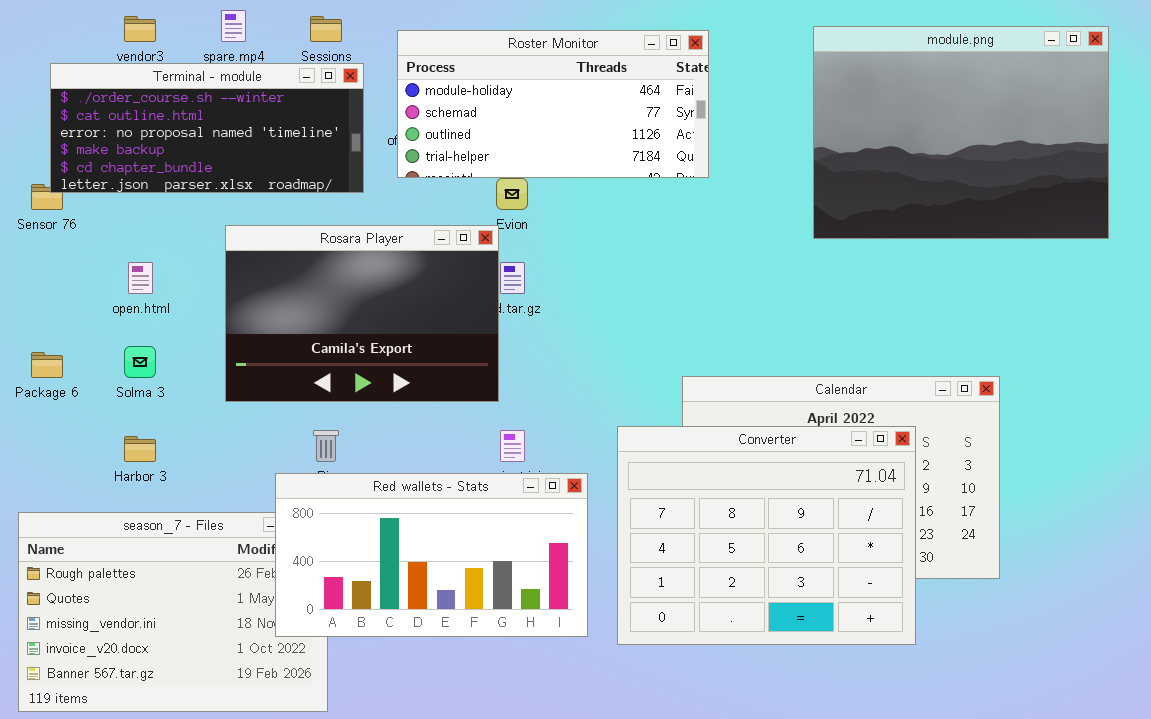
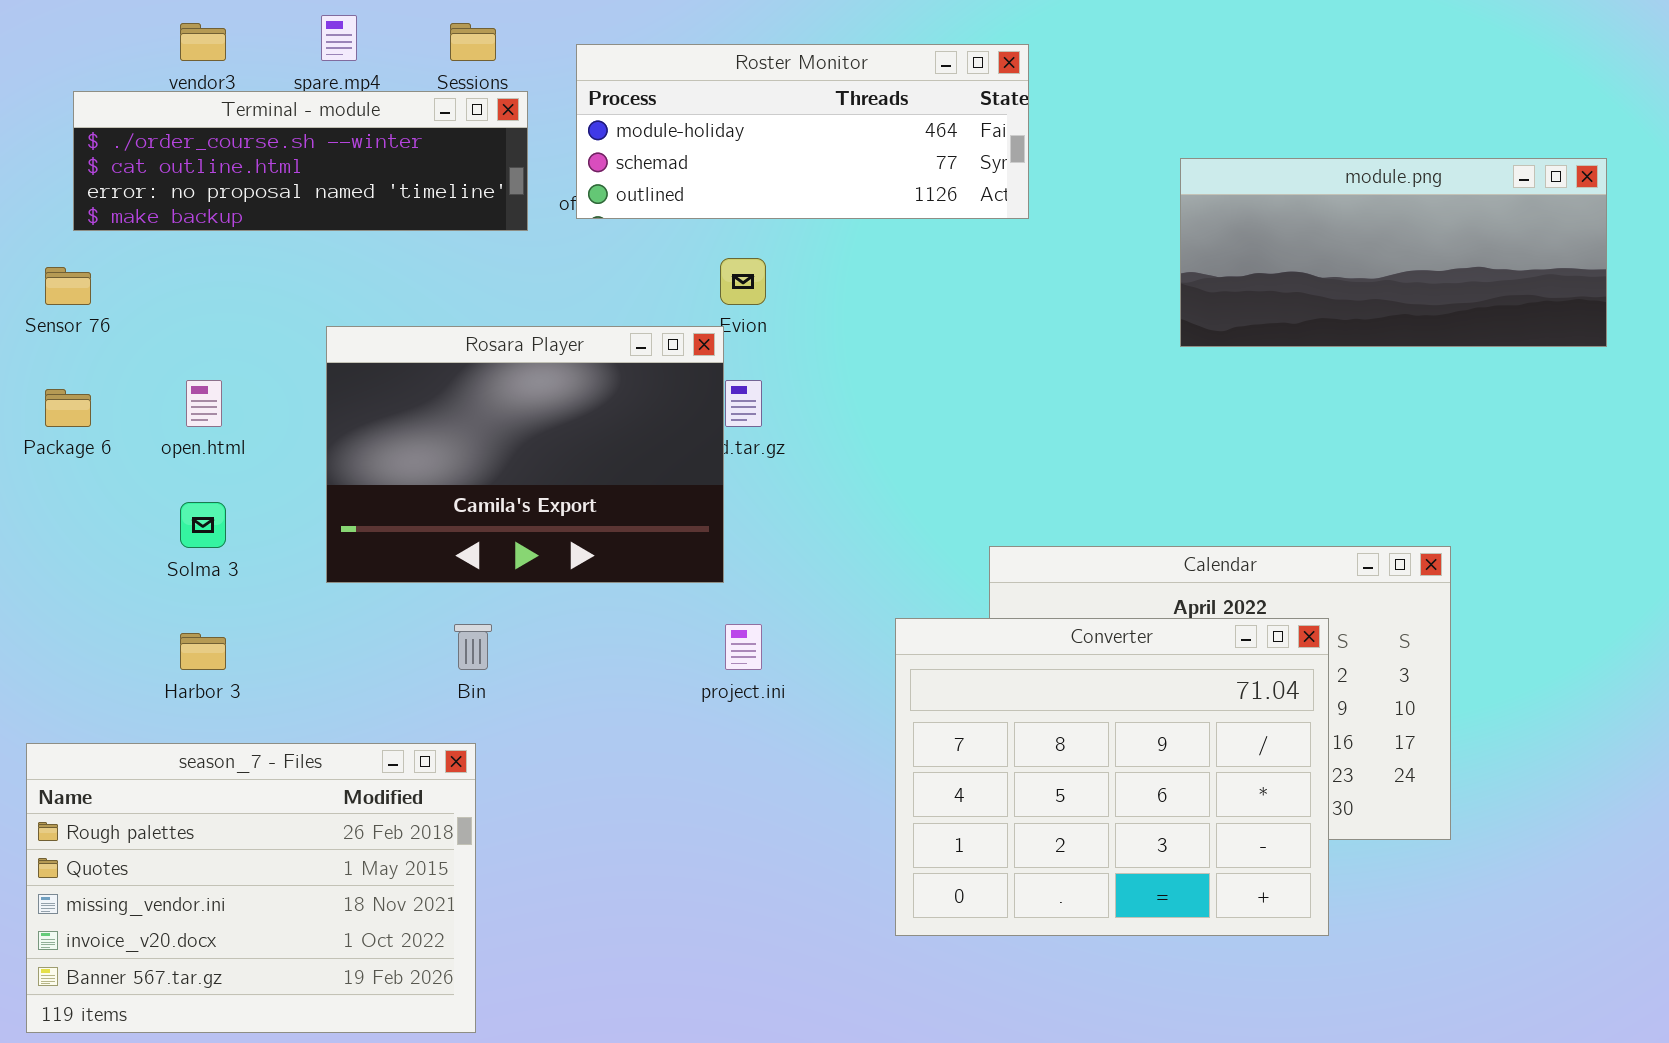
module.png: [813,26,1109,239] -> [1180,158,1607,347], resized
Roster Monitor: [397,30,709,178] -> [576,44,1029,219], resized
Terminal - module: [50,63,364,193] -> [73,91,528,231], resized
Package 6: [31,352,63,378] -> [45,389,91,427], moved
Red wallets - Stats: [275,473,588,637] -> none, closed

